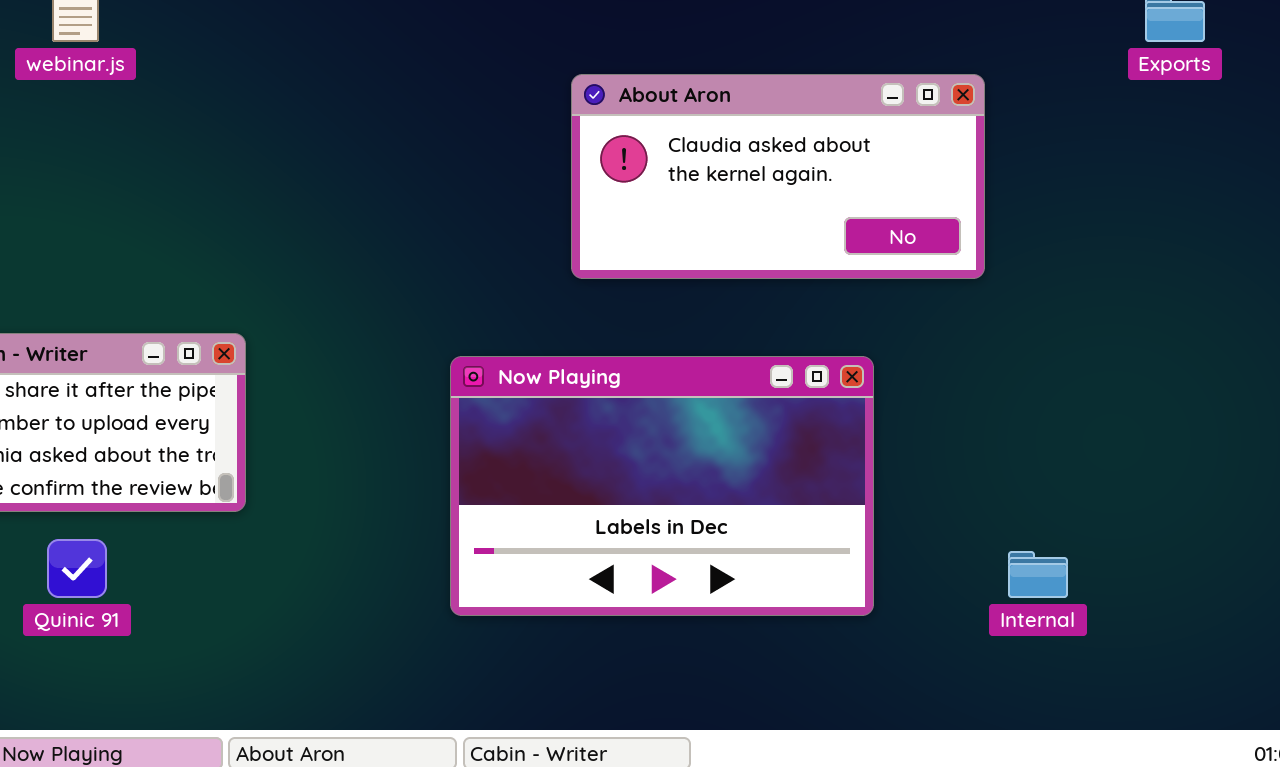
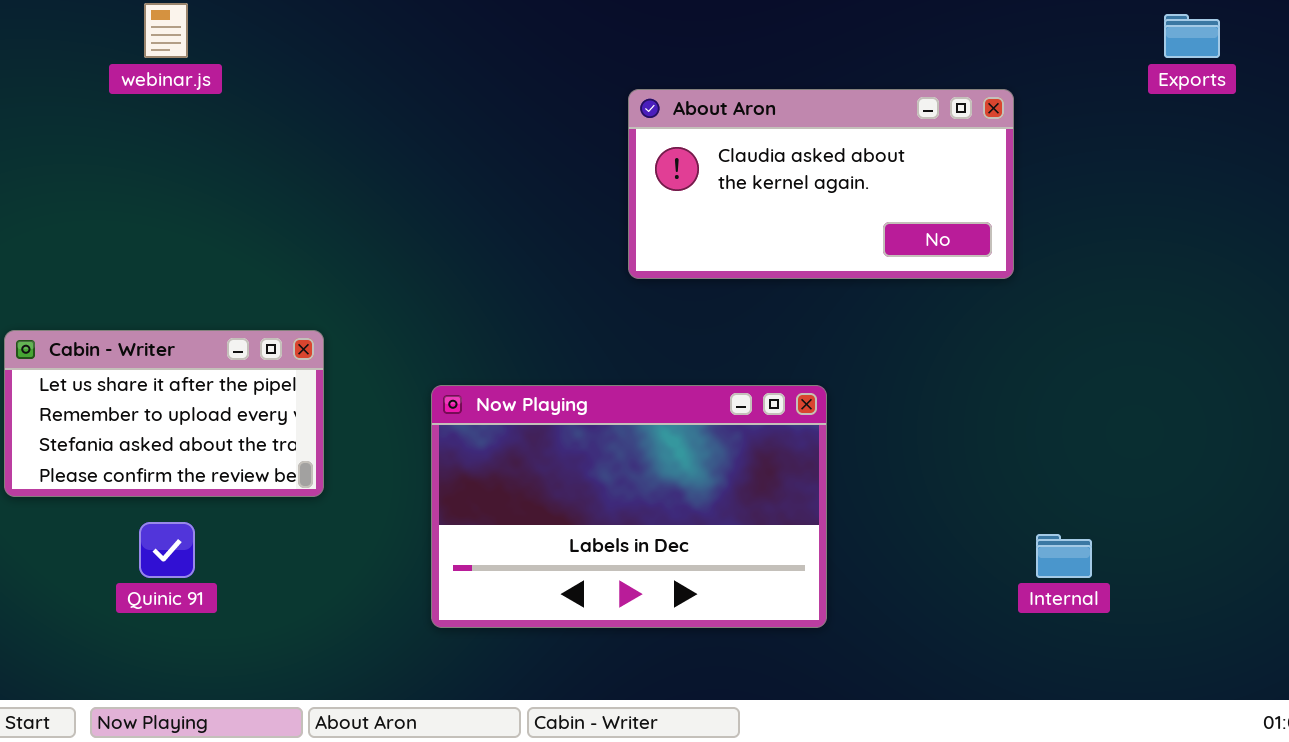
Now Playing: [450,356,874,616] -> [431,385,827,628], moved

